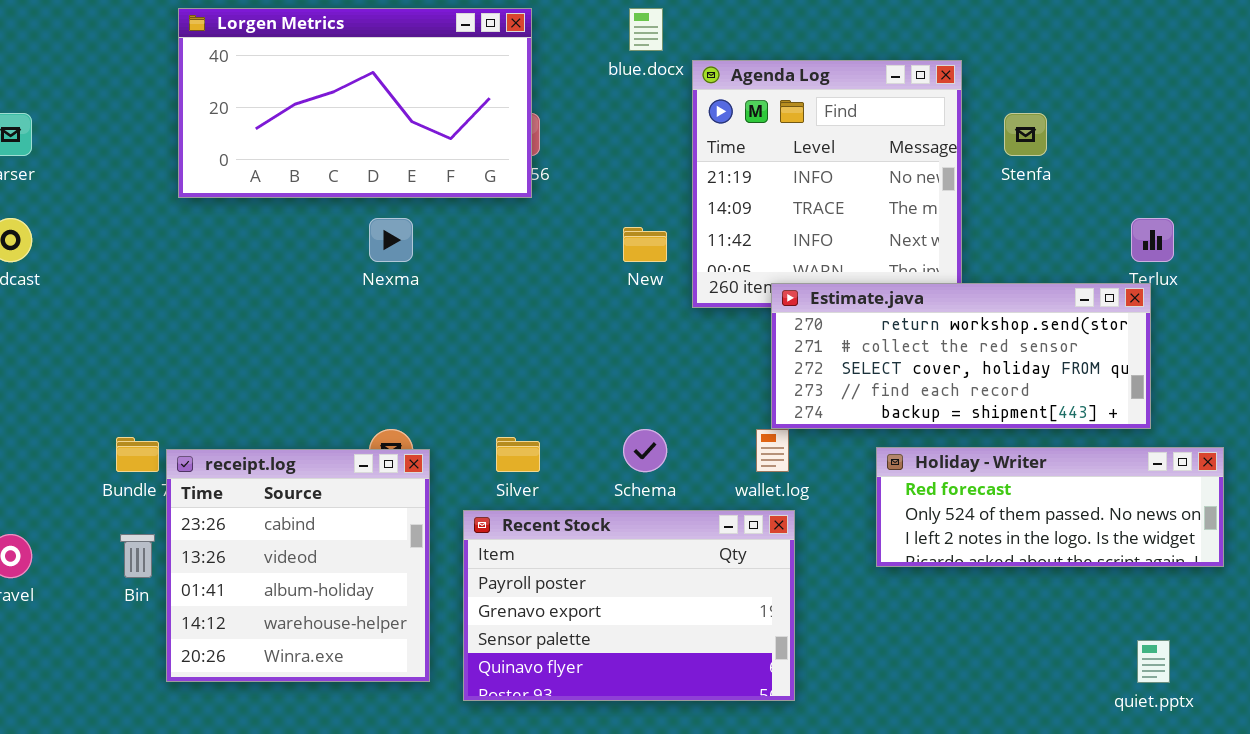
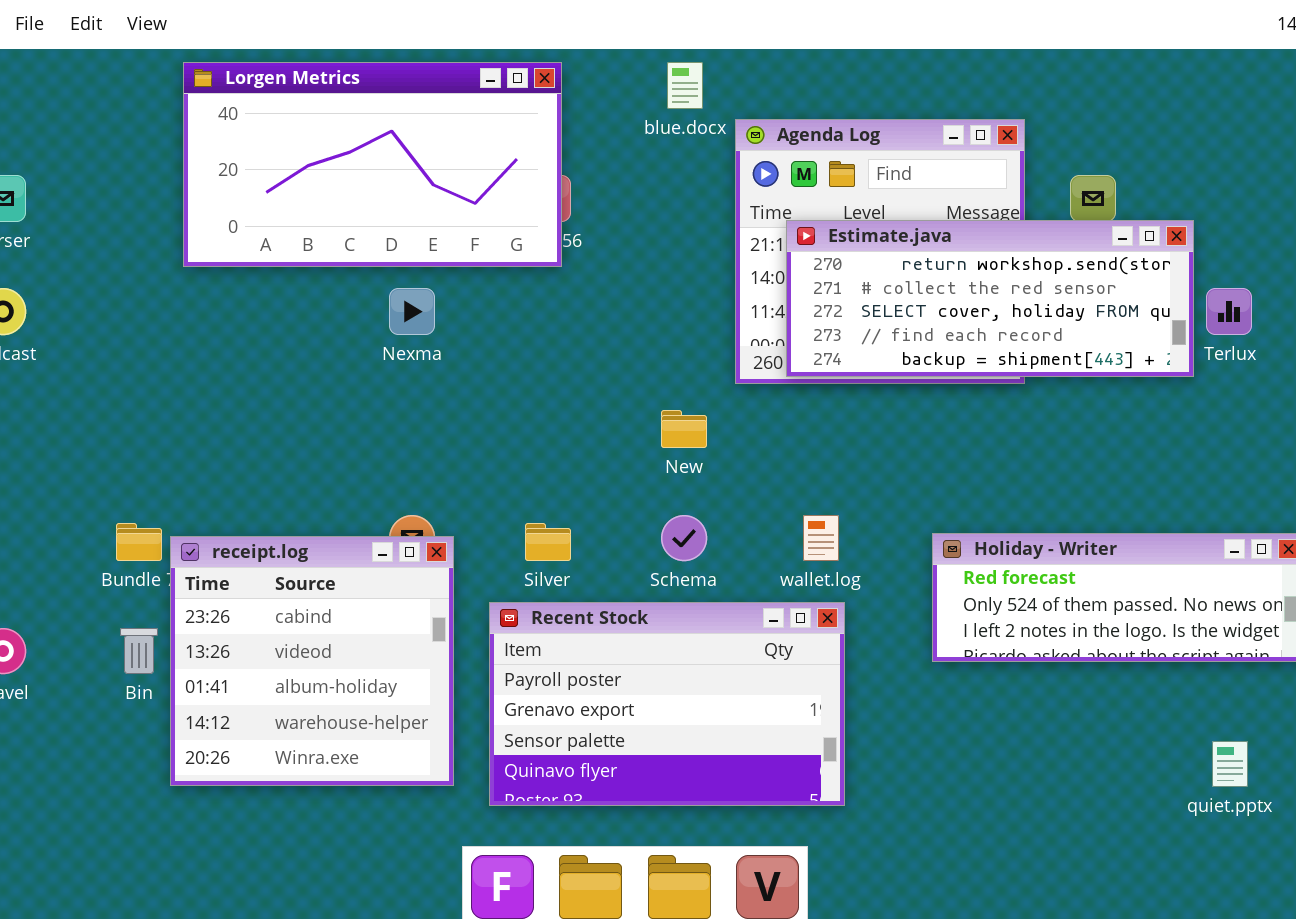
New: [623,227,667,262] -> [661,410,707,448], moved
Estimate.java: [771,283,1151,429] -> [786,220,1194,377], moved

